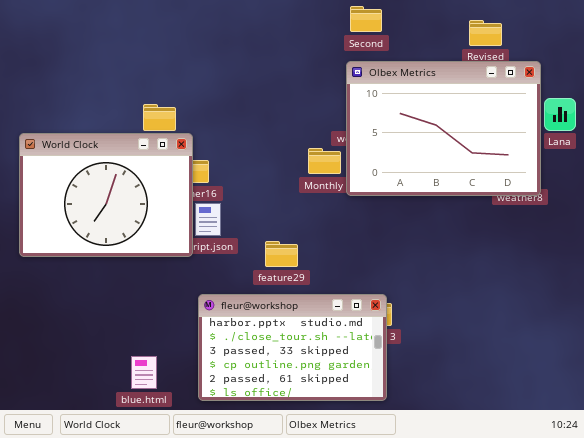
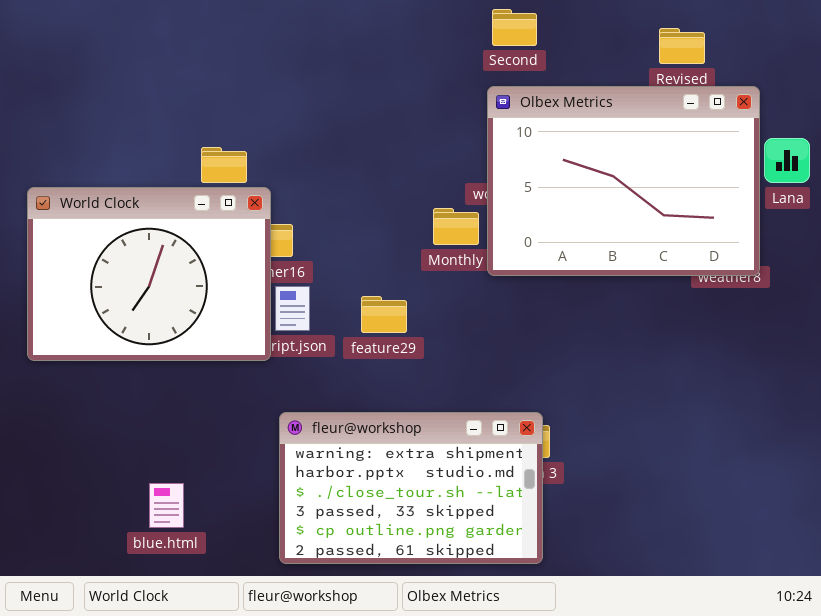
feature29: [265,241,298,267] -> [361,296,407,333], moved
fleur@workshop: [198,294,387,401] -> [279,412,543,564], scrolled up 1 row
blue.html: [131,356,157,389] -> [149,483,184,528], moved

